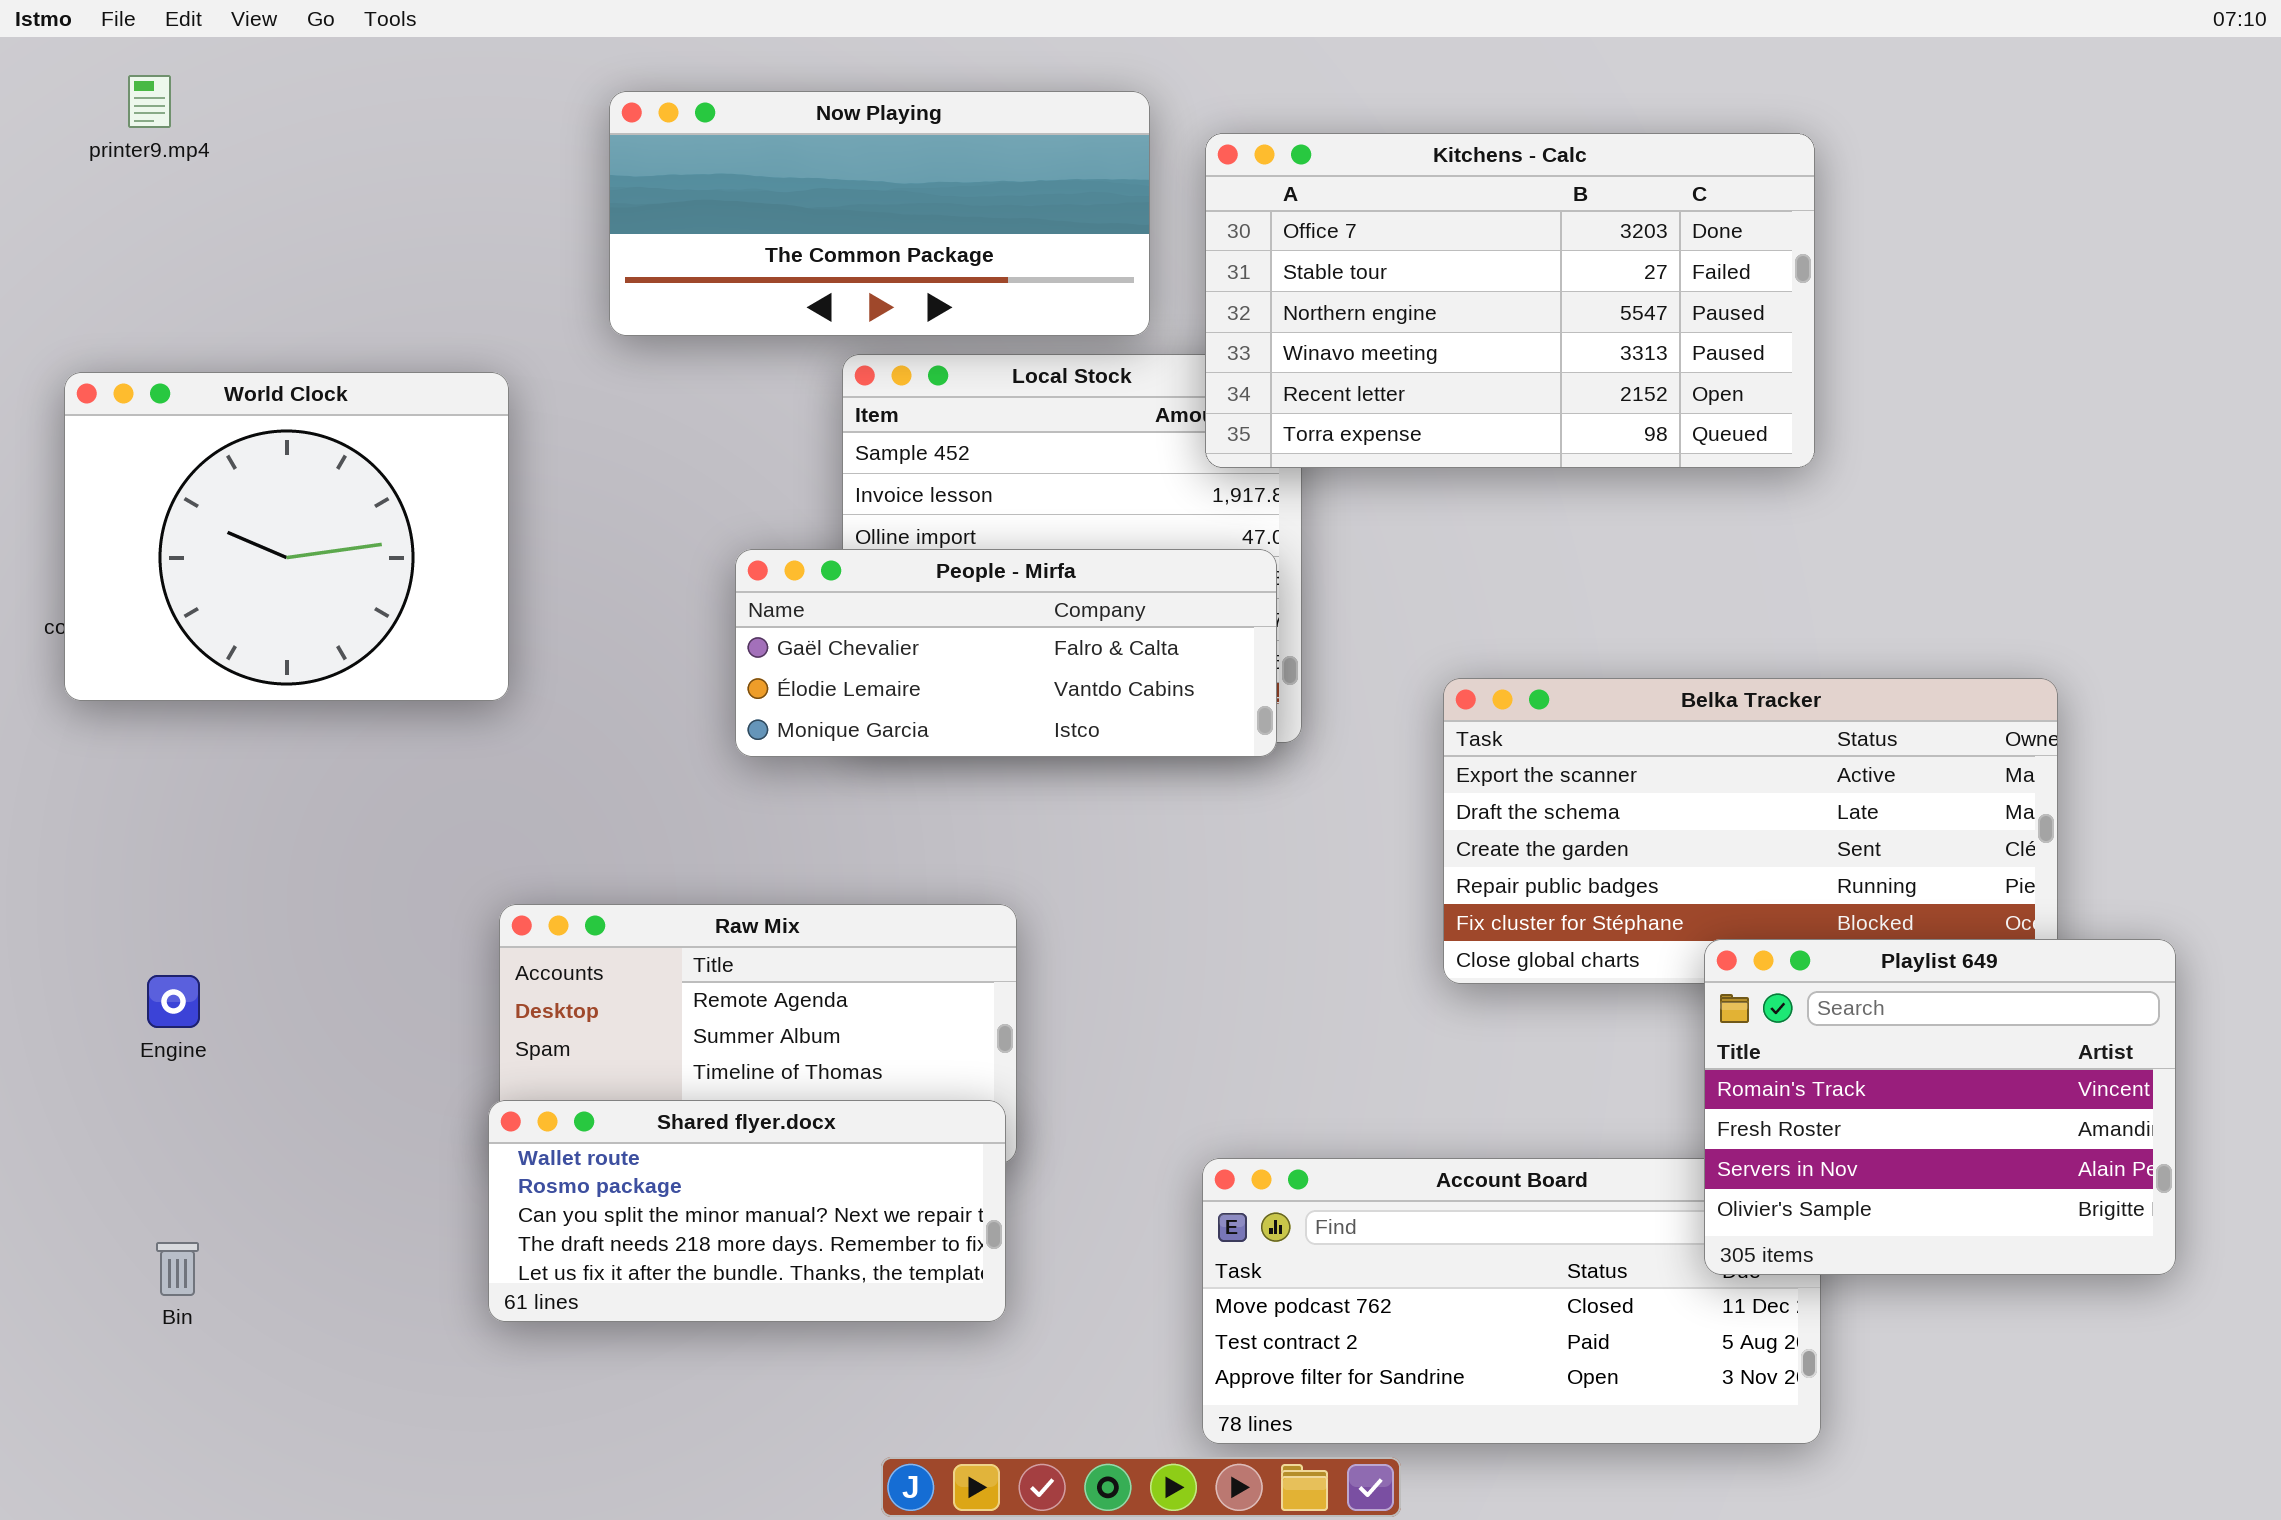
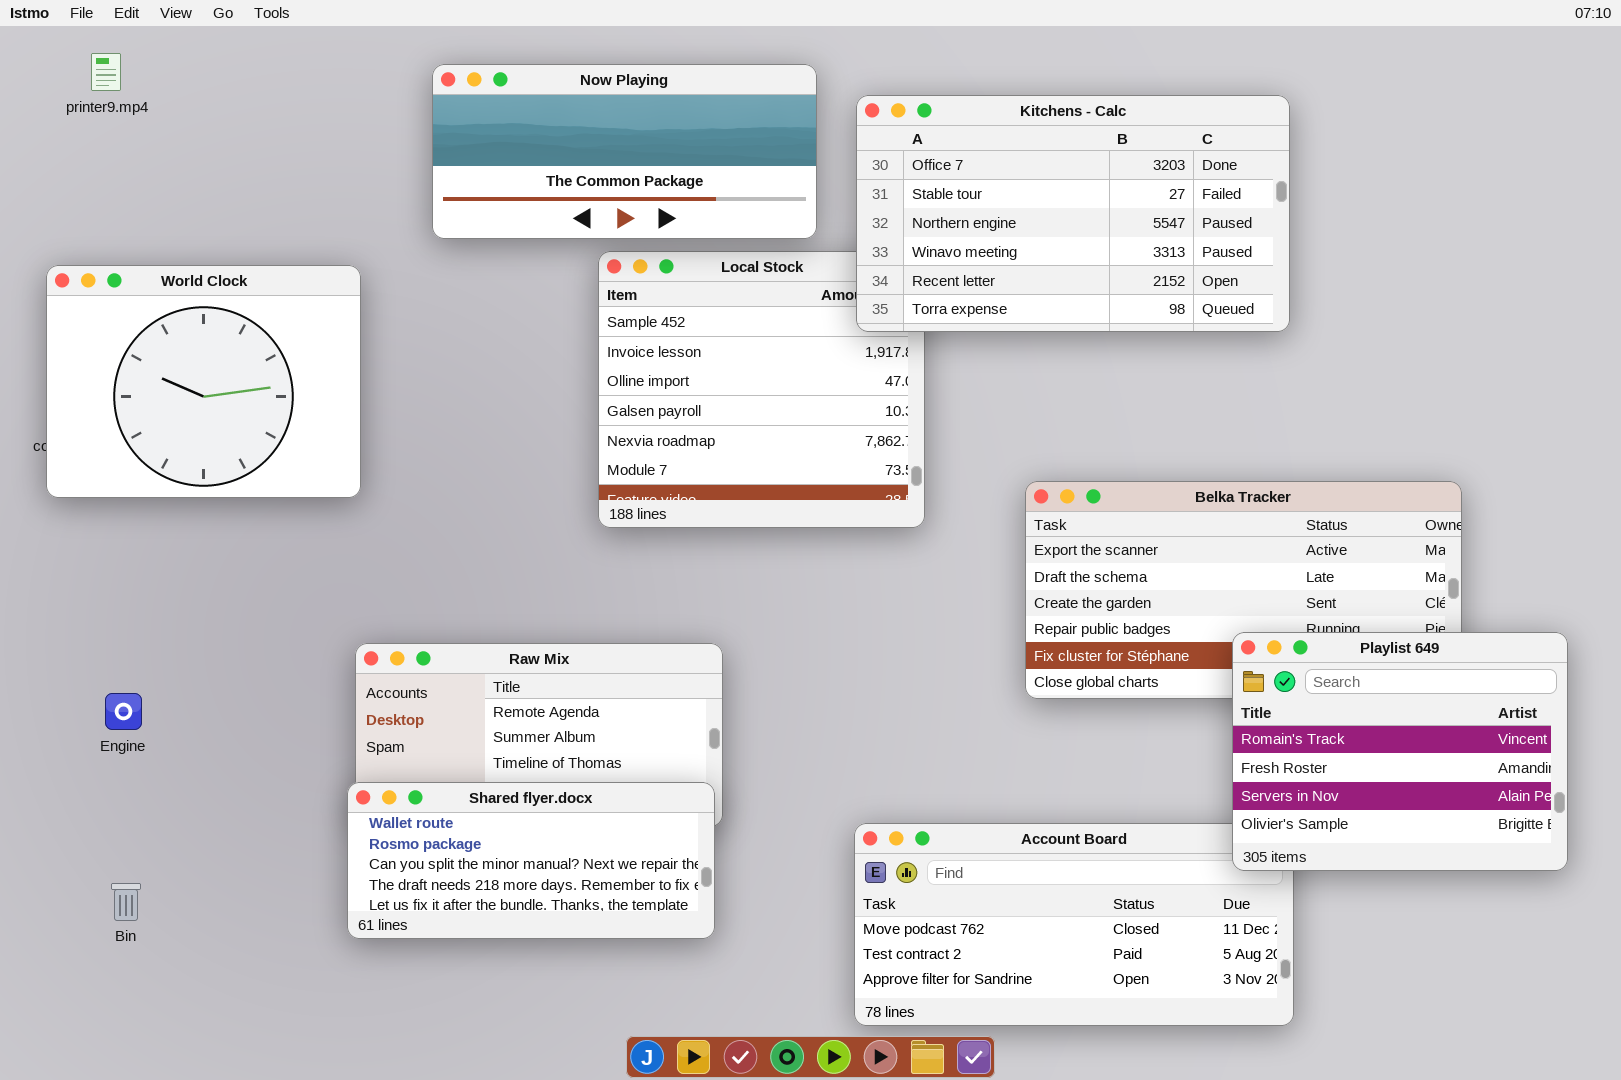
People - Mirfa: [735,549,1277,757] -> none, closed
Playlist 649: [1704,939,2176,1275] -> [1232,632,1568,871], moved

